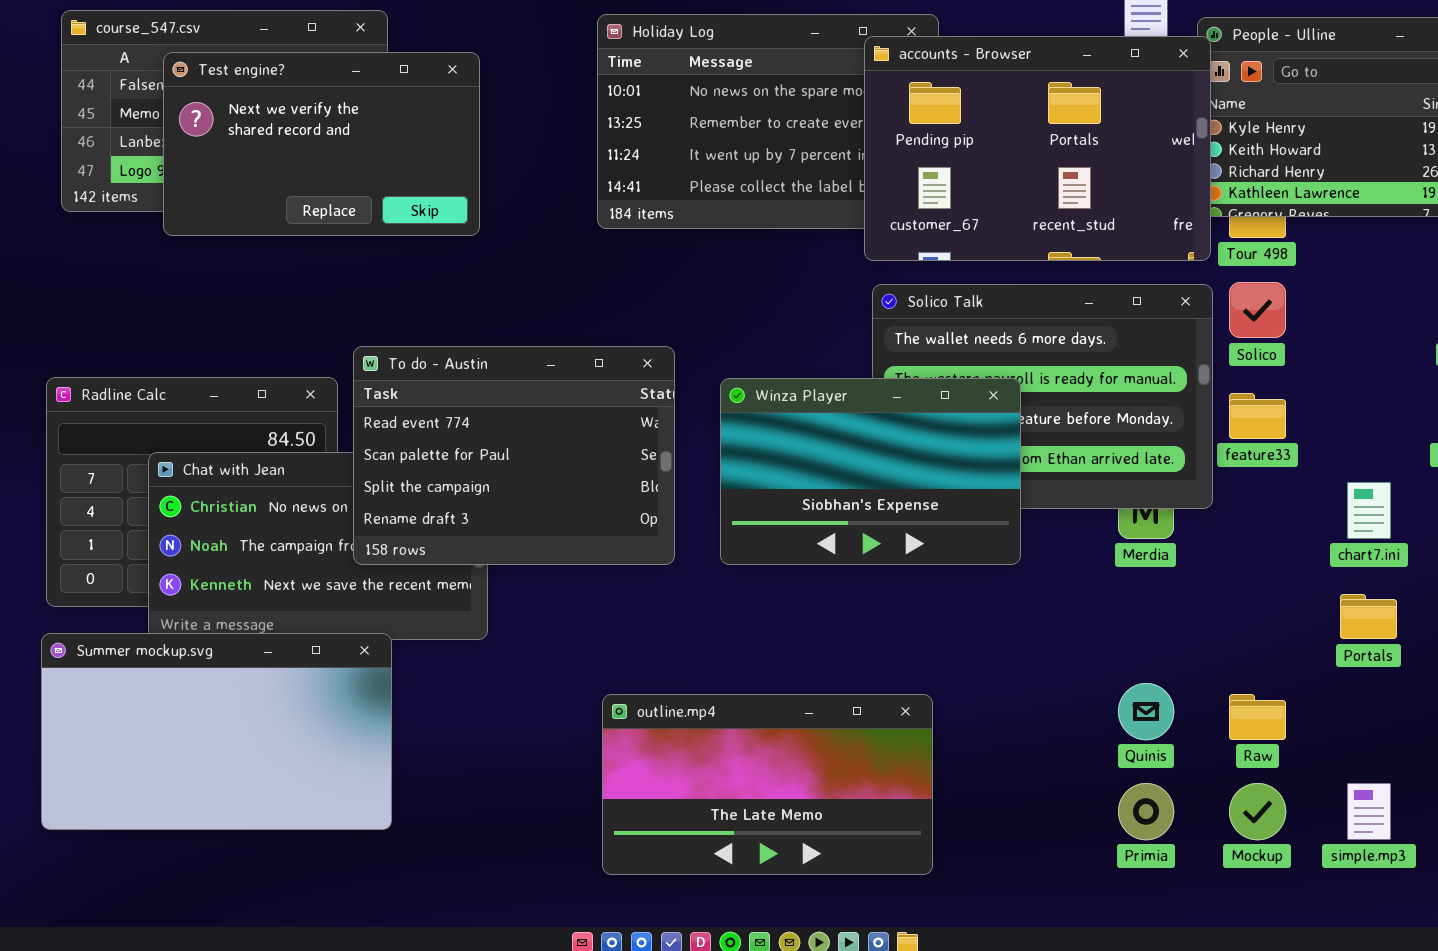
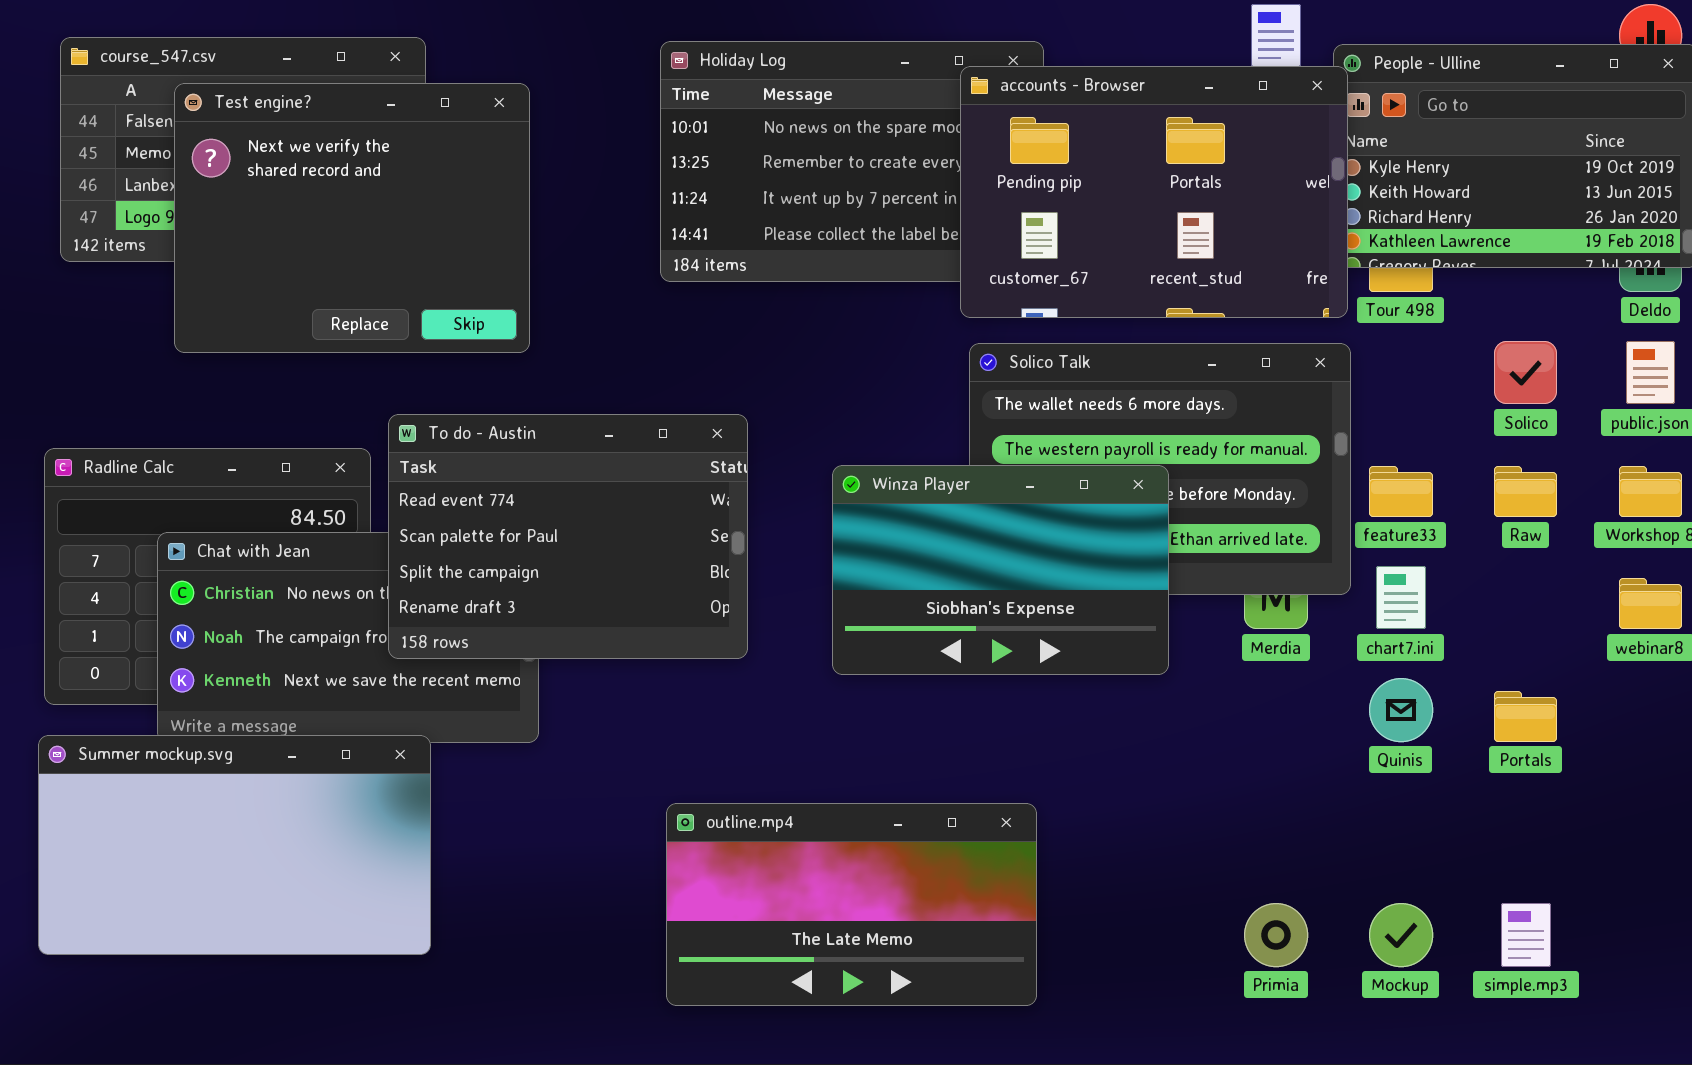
Test engine?: [163,52,480,236] -> [174,83,530,353], resized
Solico: [1229,282,1286,338] -> [1494,341,1557,404], moved
Winza Player: [720,378,1021,565] -> [832,465,1169,675], moved
chart7.ini: [1347,482,1391,539] -> [1376,566,1426,629], moved
Quinis: [1118,683,1174,740] -> [1369,678,1433,742], moved
Raw: [1229,694,1286,740] -> [1494,466,1557,517], moved

